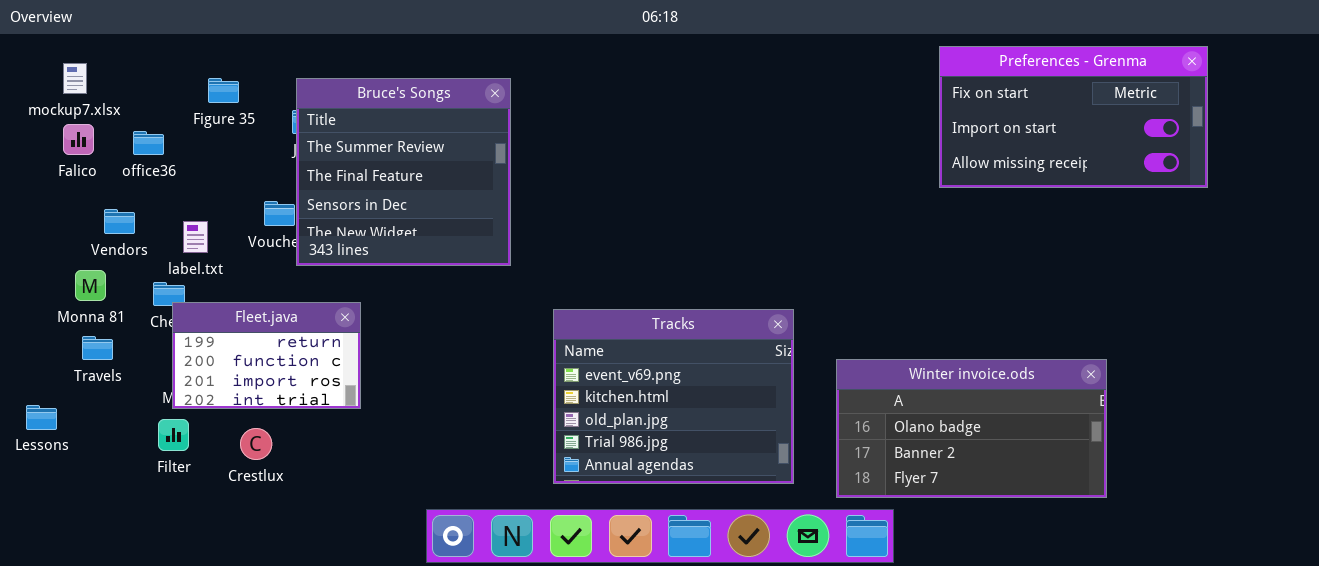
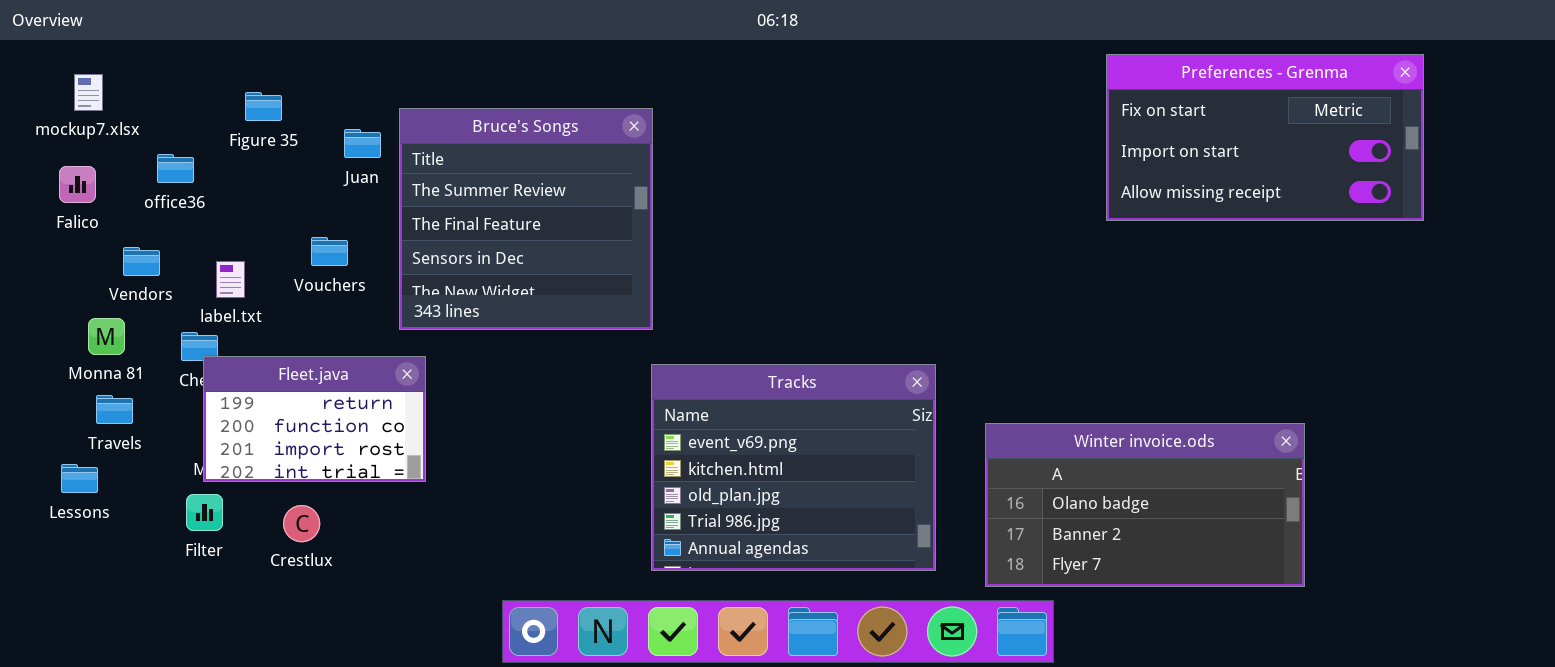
Bruce's Songs: [296,78,511,266] -> [399,108,653,330], moved
Falico: [63,124,94,155] -> [59,166,96,203], moved
Lessons: [26,405,57,430] -> [61,464,98,493], moved

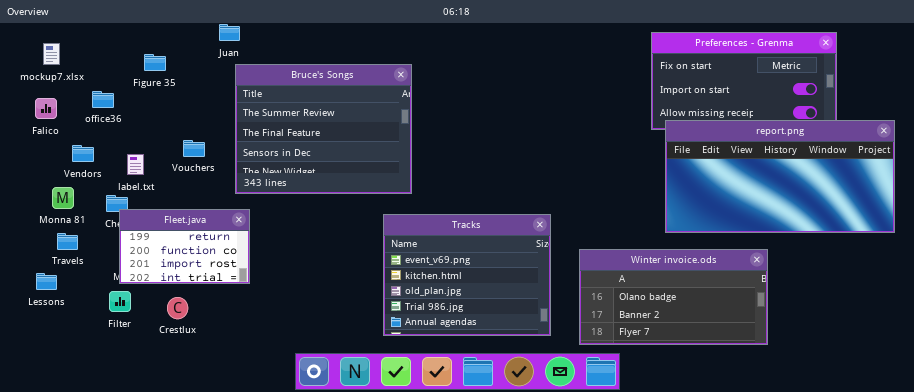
Bruce's Songs: [399,108,653,330] -> [235,64,412,194], resized
Juan: [344,129,381,158] -> [219,24,240,41], moved
report.png: none -> [665,120,895,233], opened

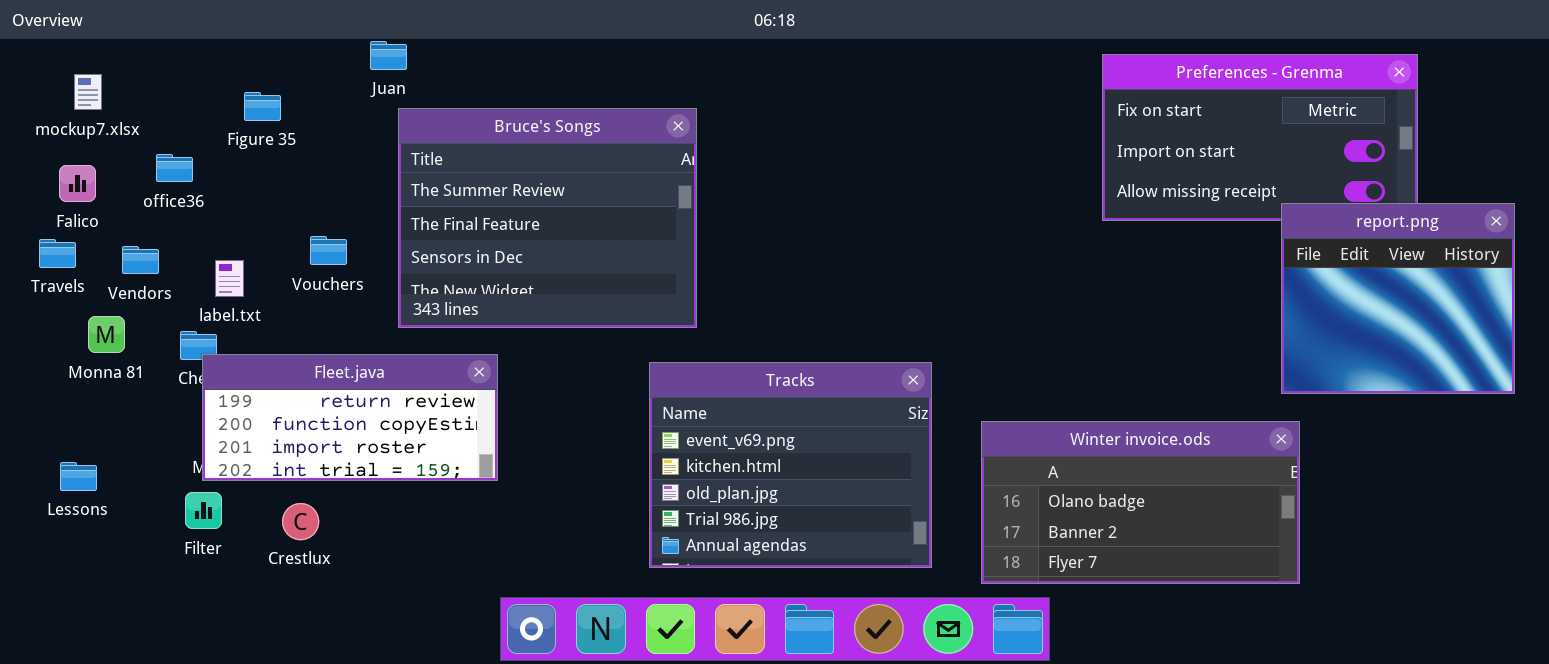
report.png: [665,120,895,233] -> [1281,203,1515,394], resized
Fleet.java: [119,209,250,284] -> [202,354,498,481], resized
Travels: [57,233,78,250] -> [39,239,76,268], moved

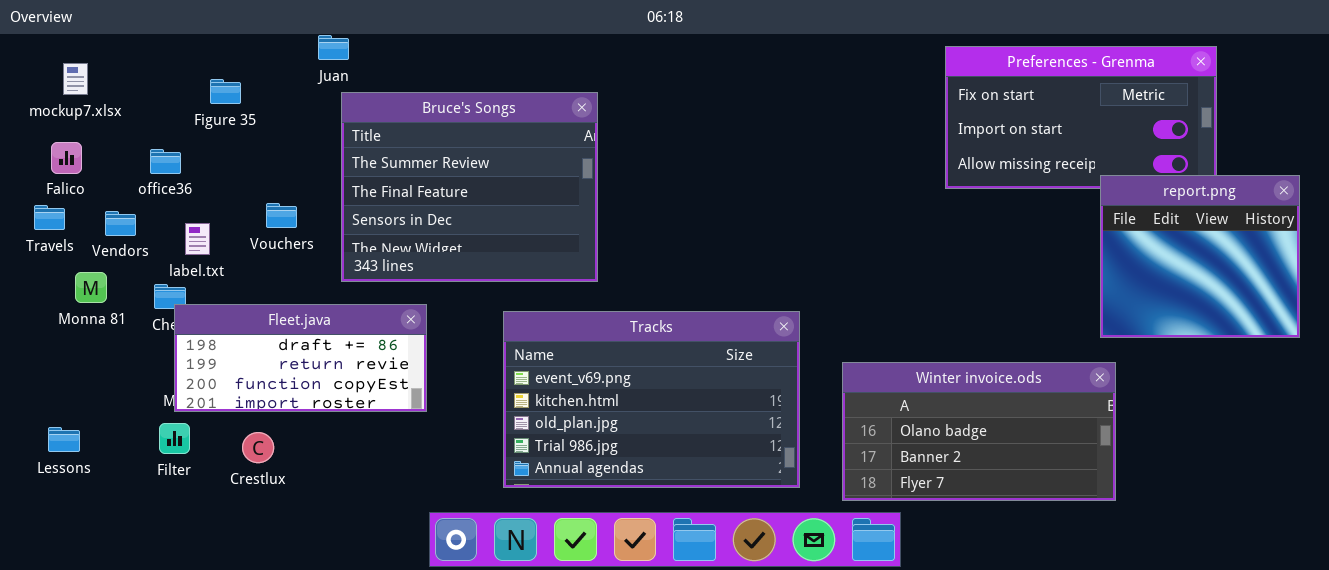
office36: [156,154,193,182] -> [150,149,181,174], moved
Fleet.java: [202,354,498,481] -> [174,304,427,412], scrolled up 1 row
Tracks: [649,362,932,568] -> [503,311,800,488], resized
Lessons: [60,462,97,491] -> [48,427,80,452], moved

